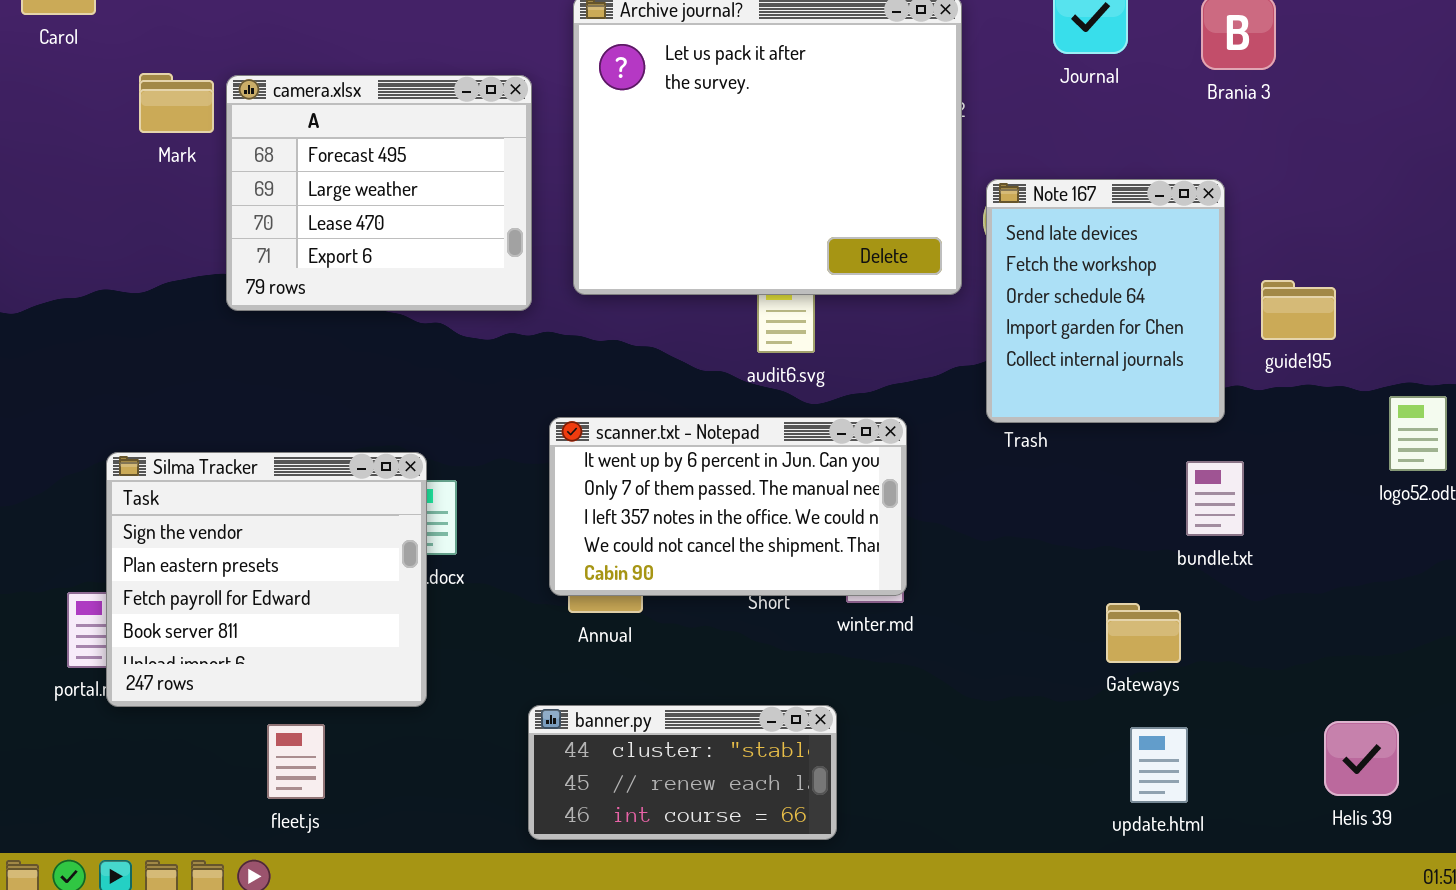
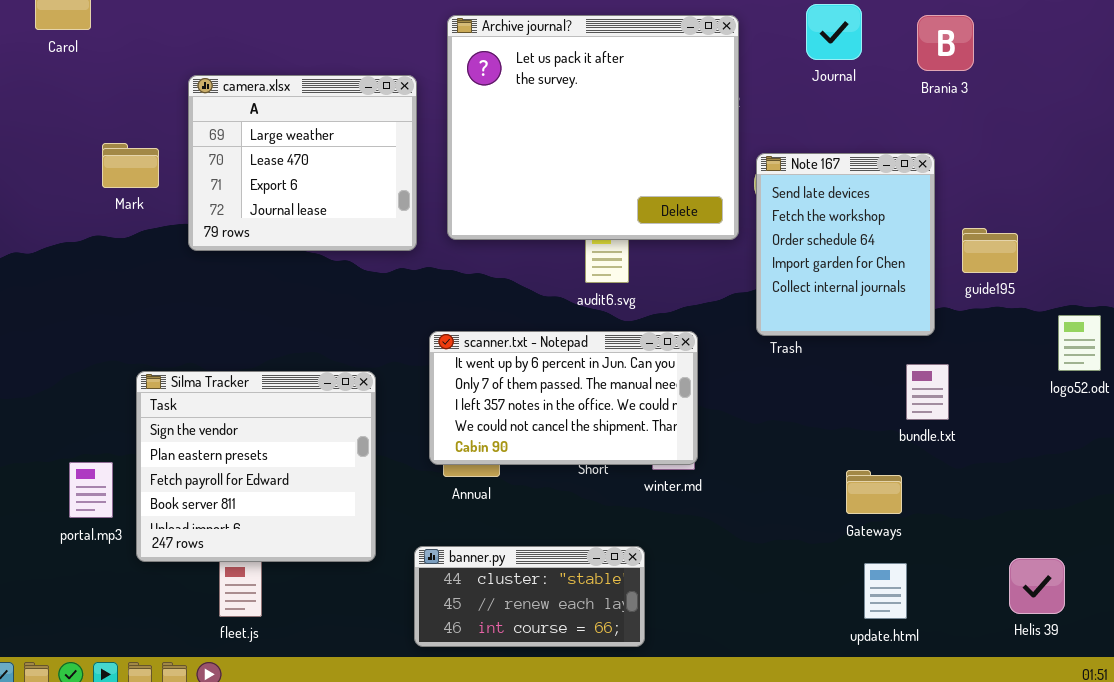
Mark: [139,73,214,133] -> [102,143,159,188], moved
camera.xlsx: [226,75,532,311] -> [188,75,417,251], scrolled down 1 row
Silma Tracker: [106,452,427,707] -> [136,371,376,562], moved

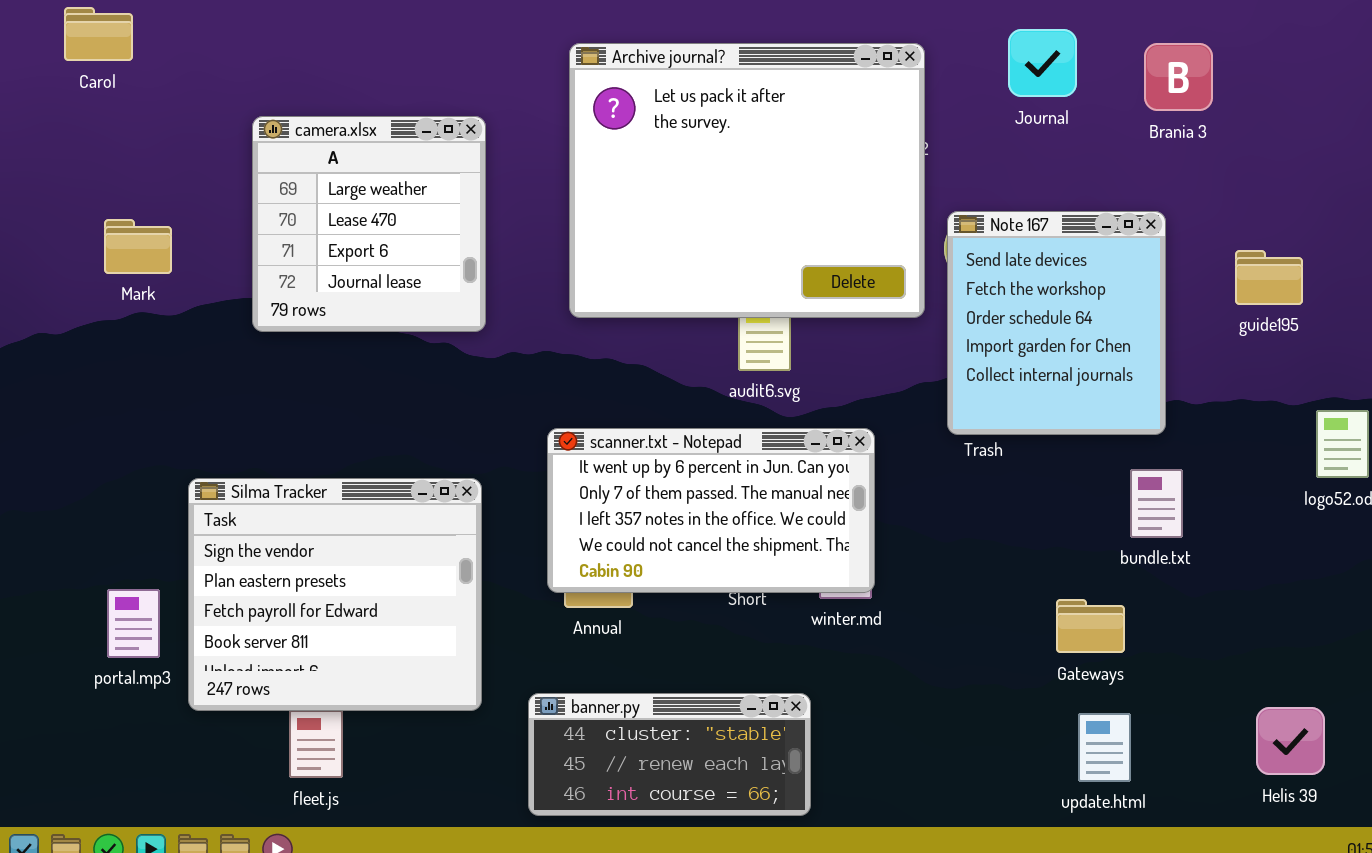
camera.xlsx: [188,75,417,251] -> [252,116,486,332], resized
Mark: [102,143,159,188] -> [104,219,172,274], moved
guide195: [962,228,1018,273] -> [1235,250,1303,305], moved

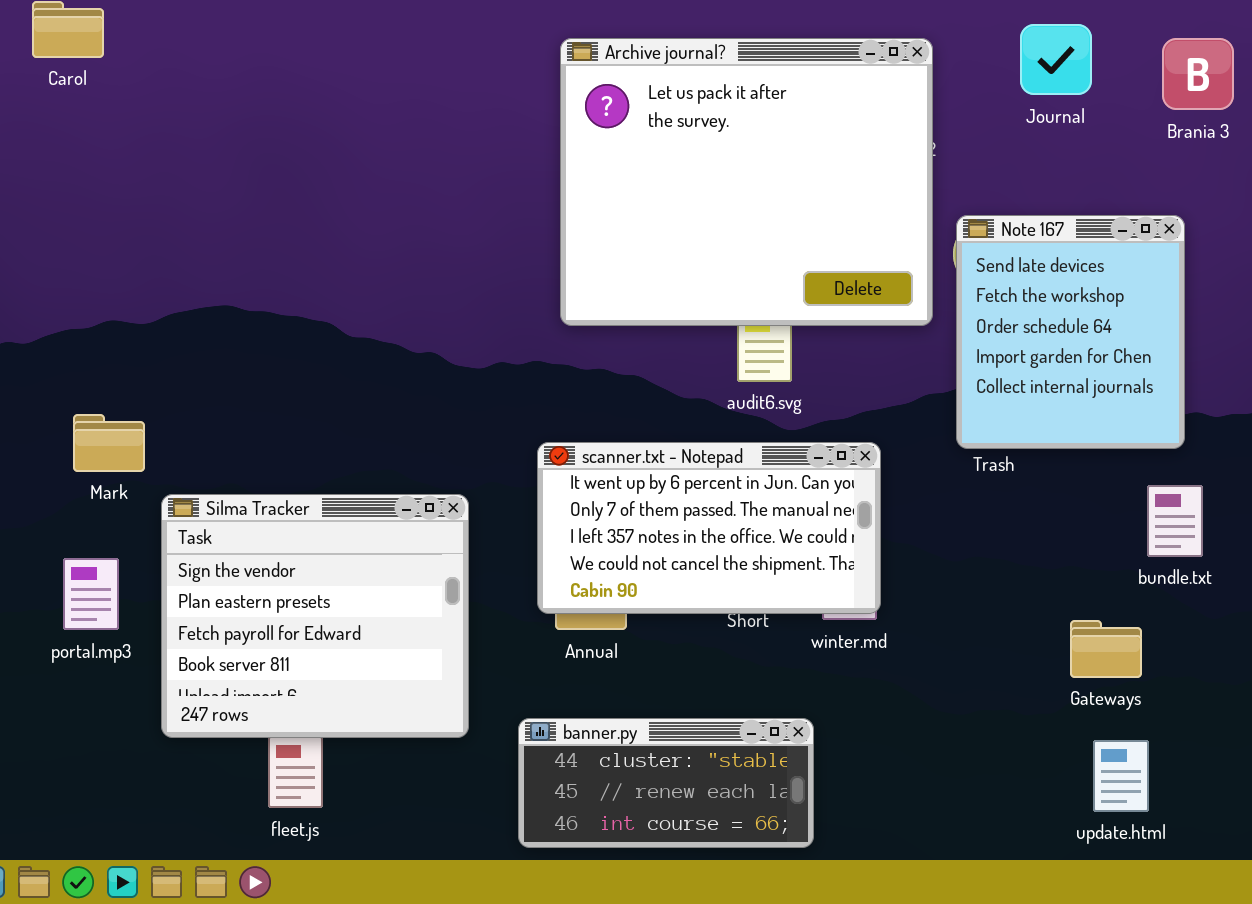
camera.xlsx: [252,116,486,332] -> none, closed
Mark: [104,219,172,274] -> [73,414,145,472], moved
portal.mp3: [107,589,160,658] -> [63,558,119,630], moved

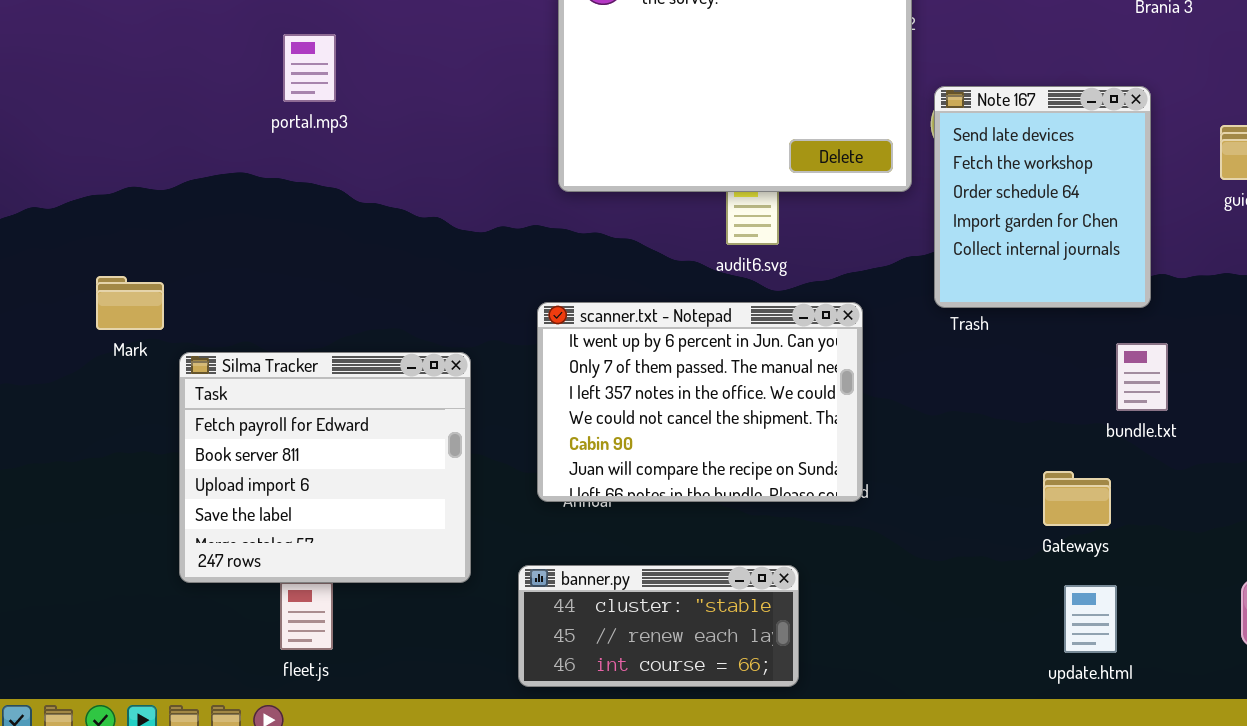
scanner.txt - Notepad: [537,442,881,614] -> [537,302,863,502], resized
Silma Tracker: [161,494,469,738] -> [179,352,471,583], scrolled down 2 rows
portal.mp3: [63,558,119,630] -> [283,34,336,102], moved

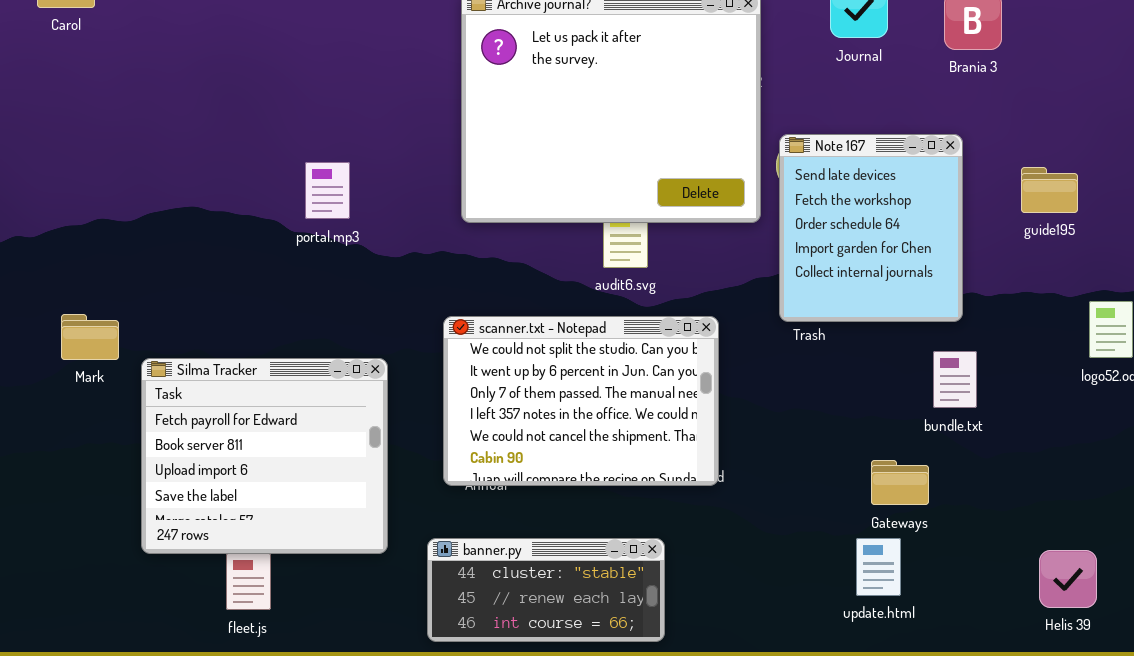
portal.mp3: [283,34,336,102] -> [305,162,350,219], moved
Mark: [96,276,164,330] -> [61,314,119,360], moved
scanner.txt - Notepad: [537,302,863,502] -> [443,316,719,486], scrolled up 1 row
update.html: [1064,585,1117,653] -> [856,538,901,596], moved

